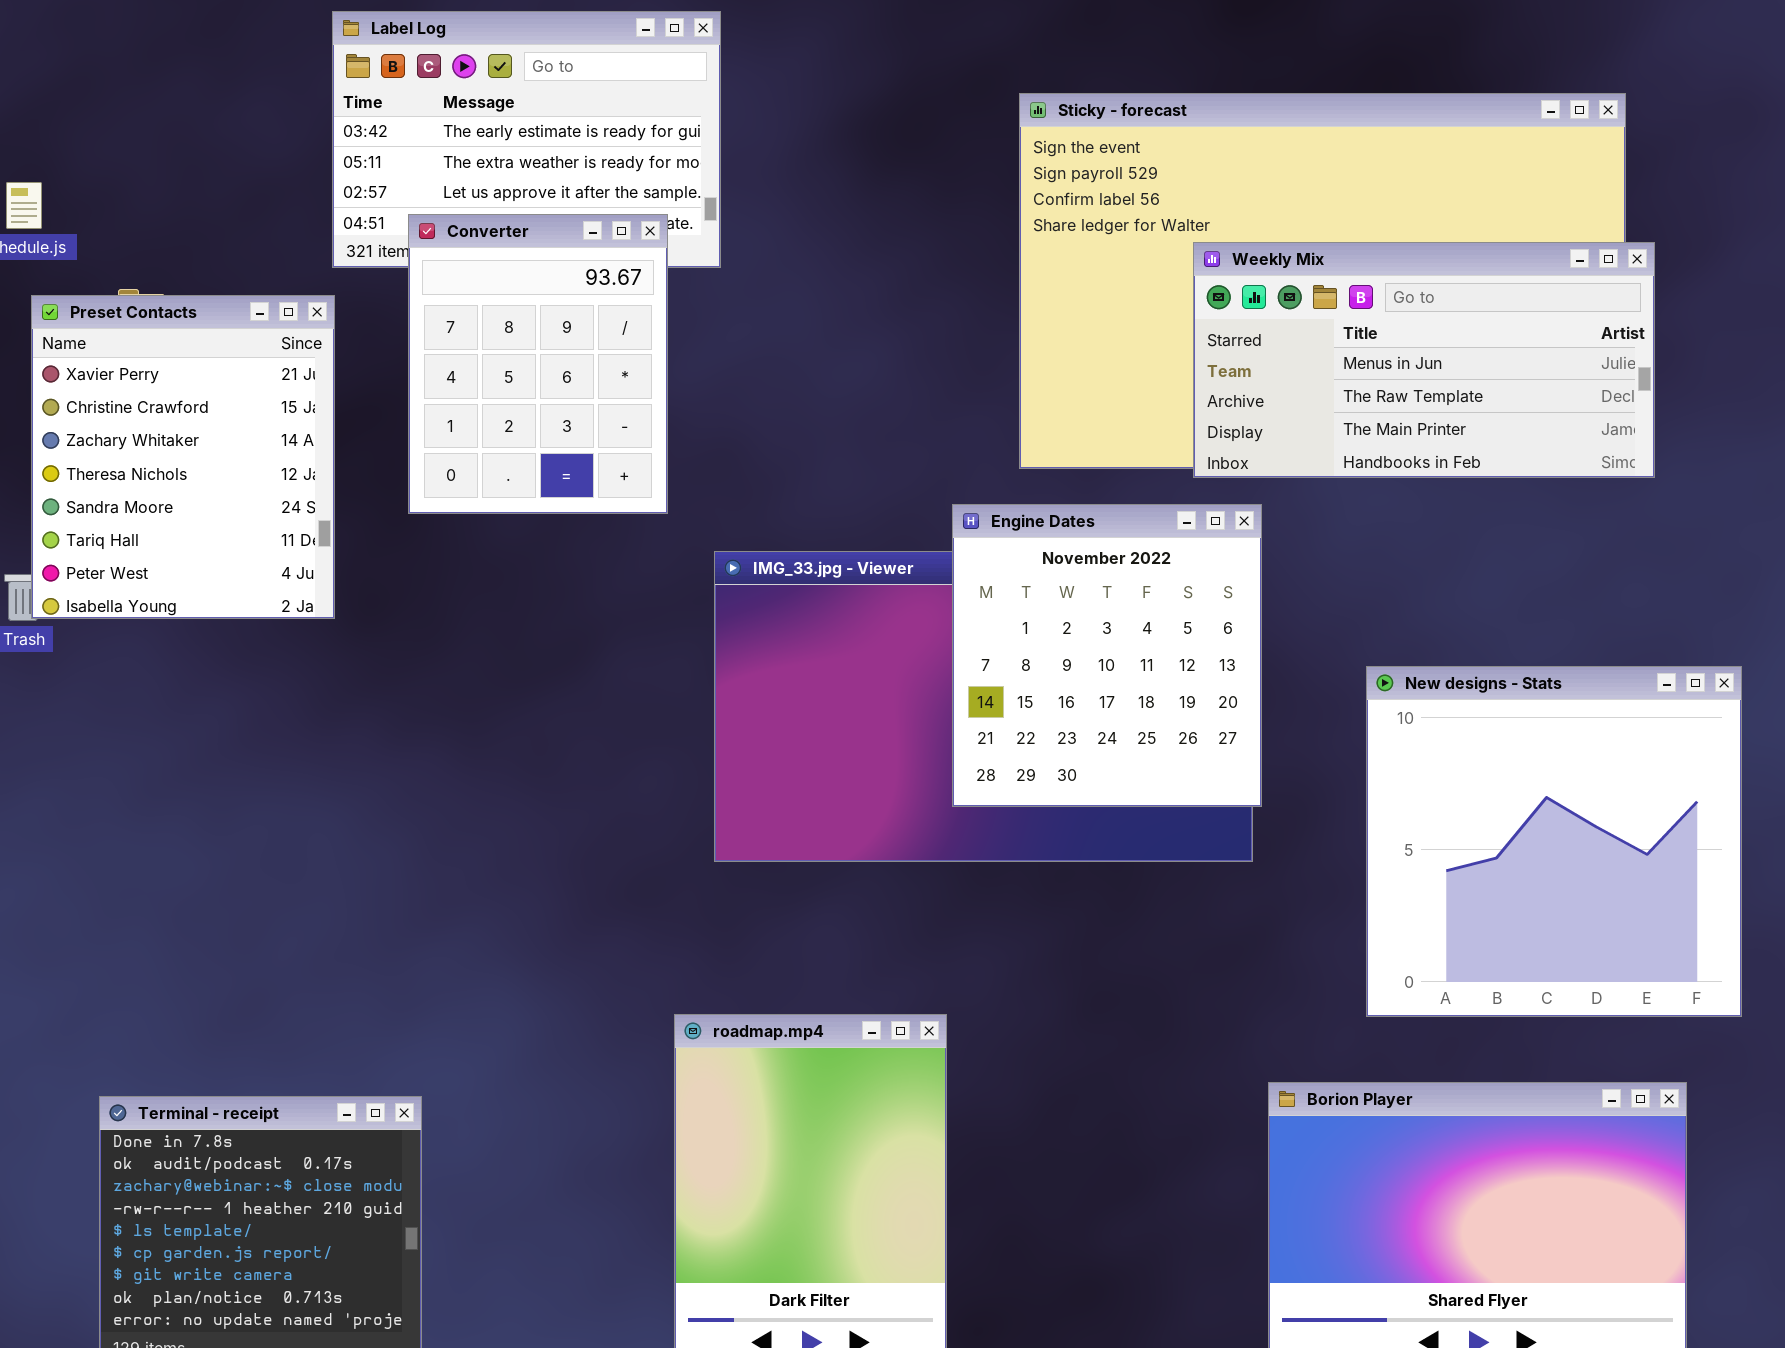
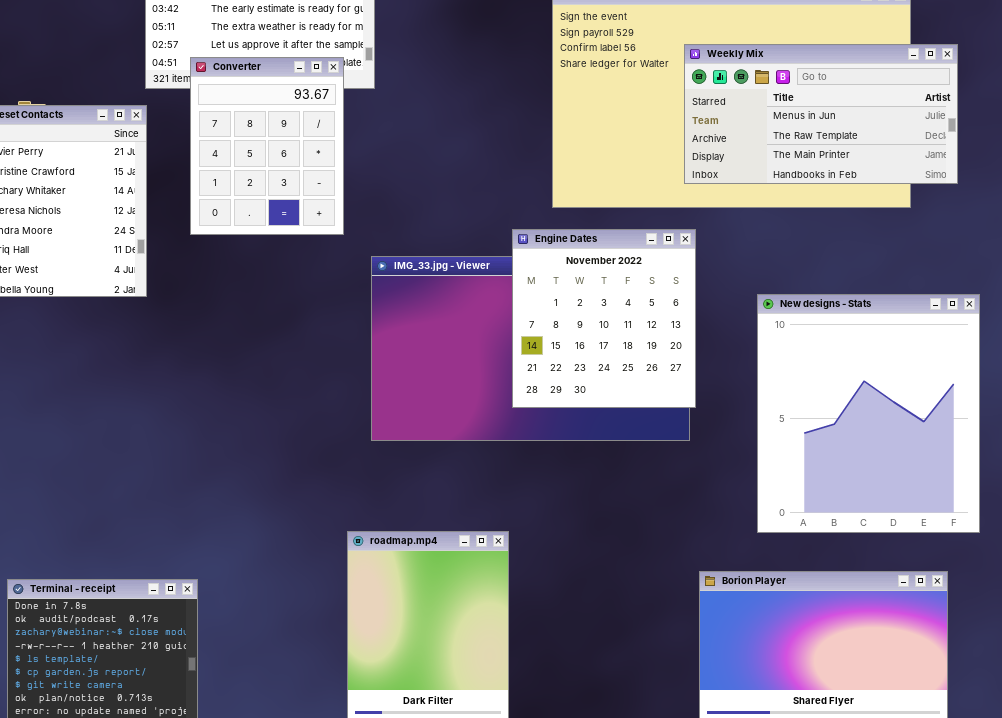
Weekly Mix: [1193,242,1655,478] -> [684,44,958,184], moved
New designs - Stats: [1366,666,1742,1017] -> [757,294,980,533], resized

